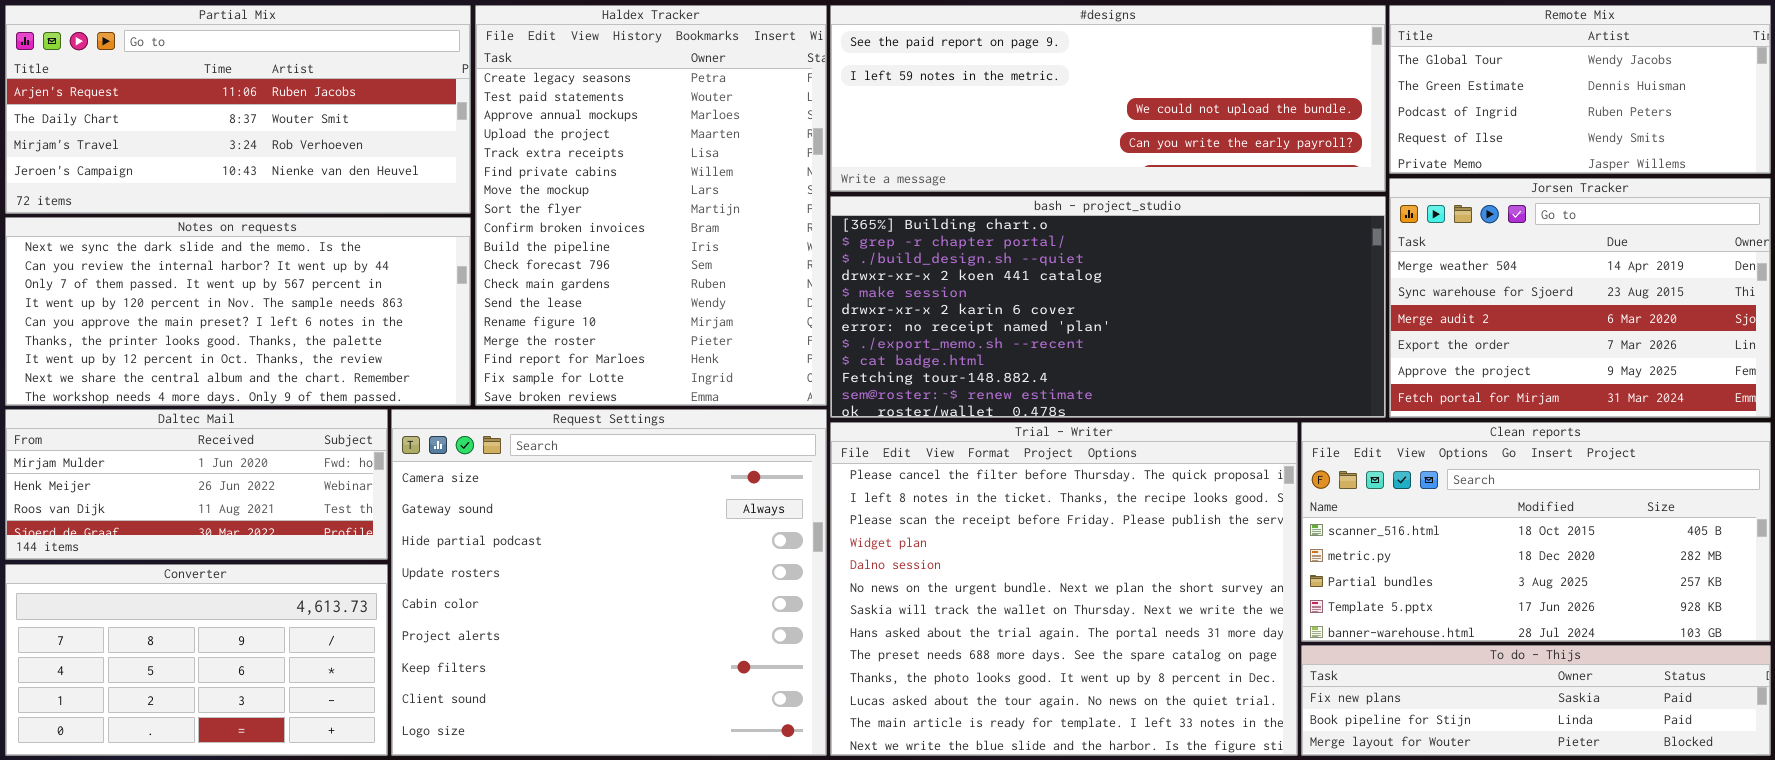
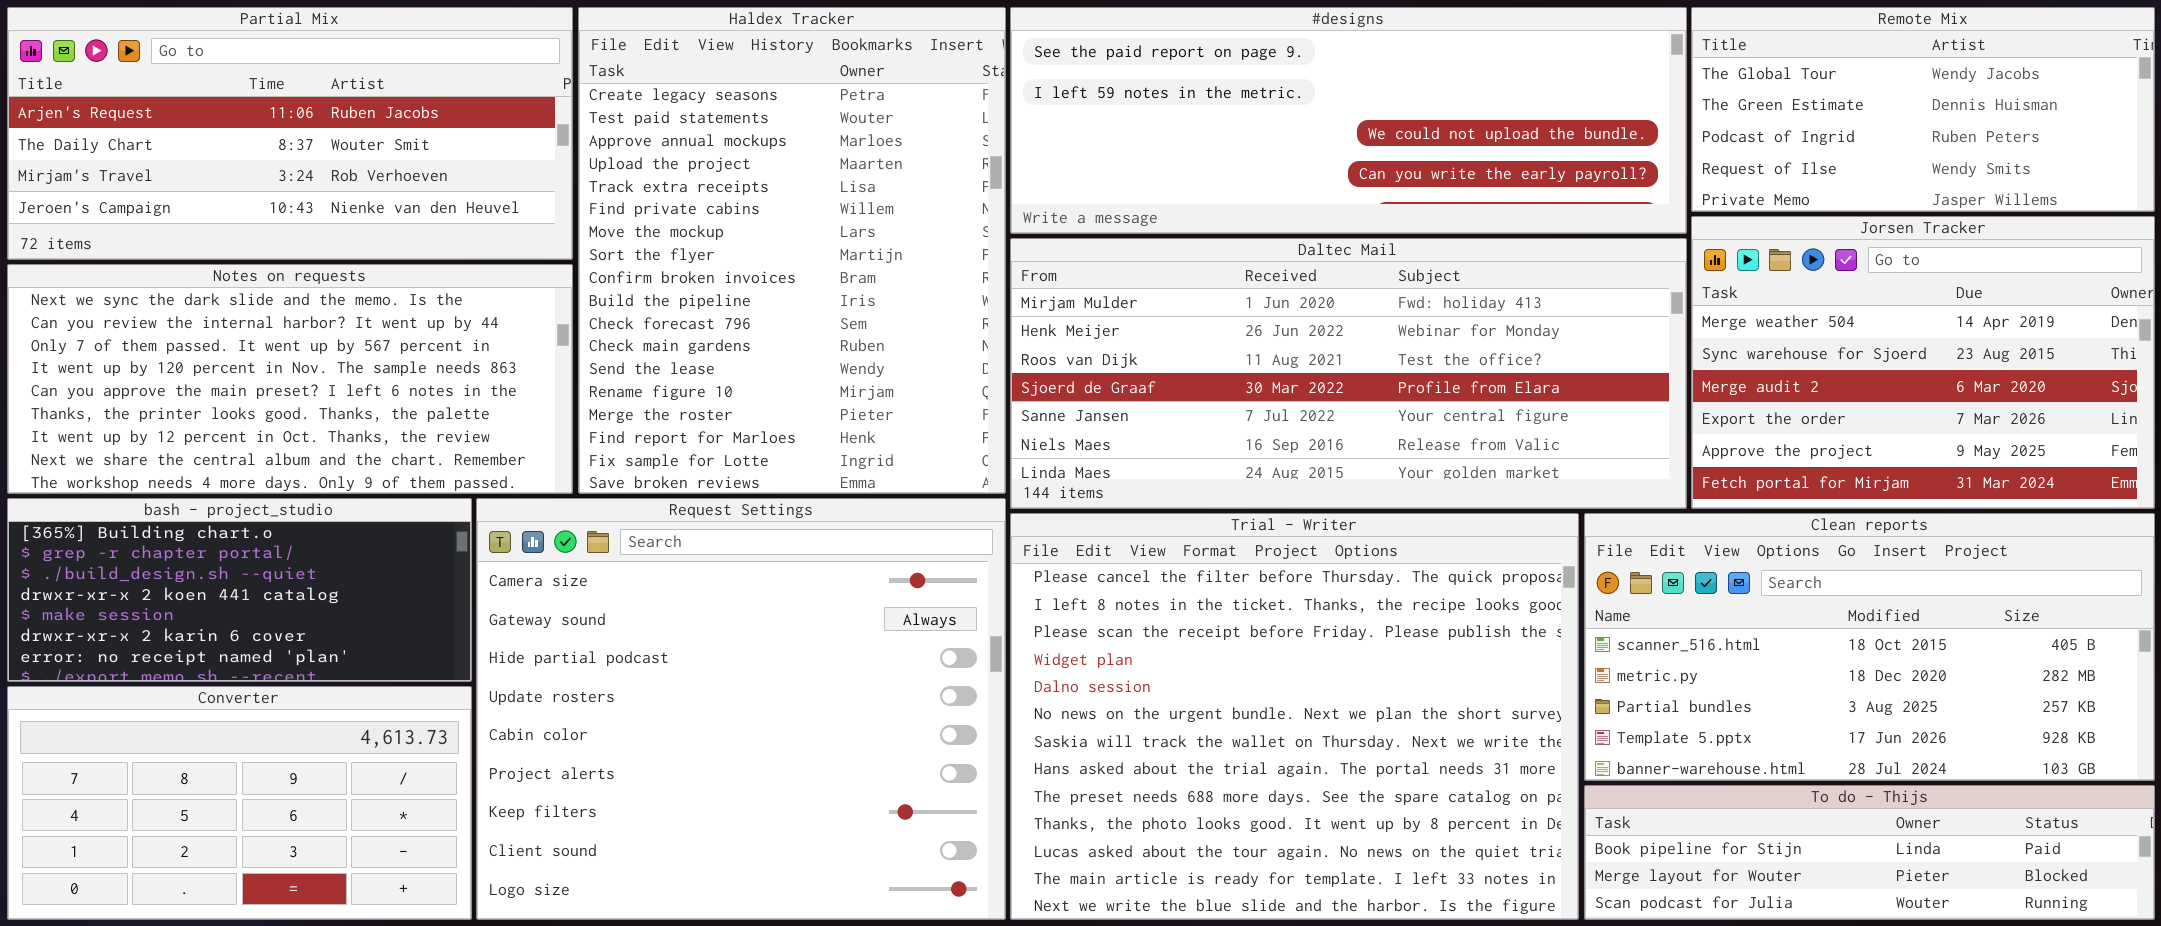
bash - project_studio: [830,196,1386,418] -> [7,498,472,682], moved, resized
Daltec Mail: [5,409,388,560] -> [1010,238,1687,509], moved, resized
To do - Thijs: [1301,645,1771,756] -> [1584,785,2155,920], scrolled down 1 row

